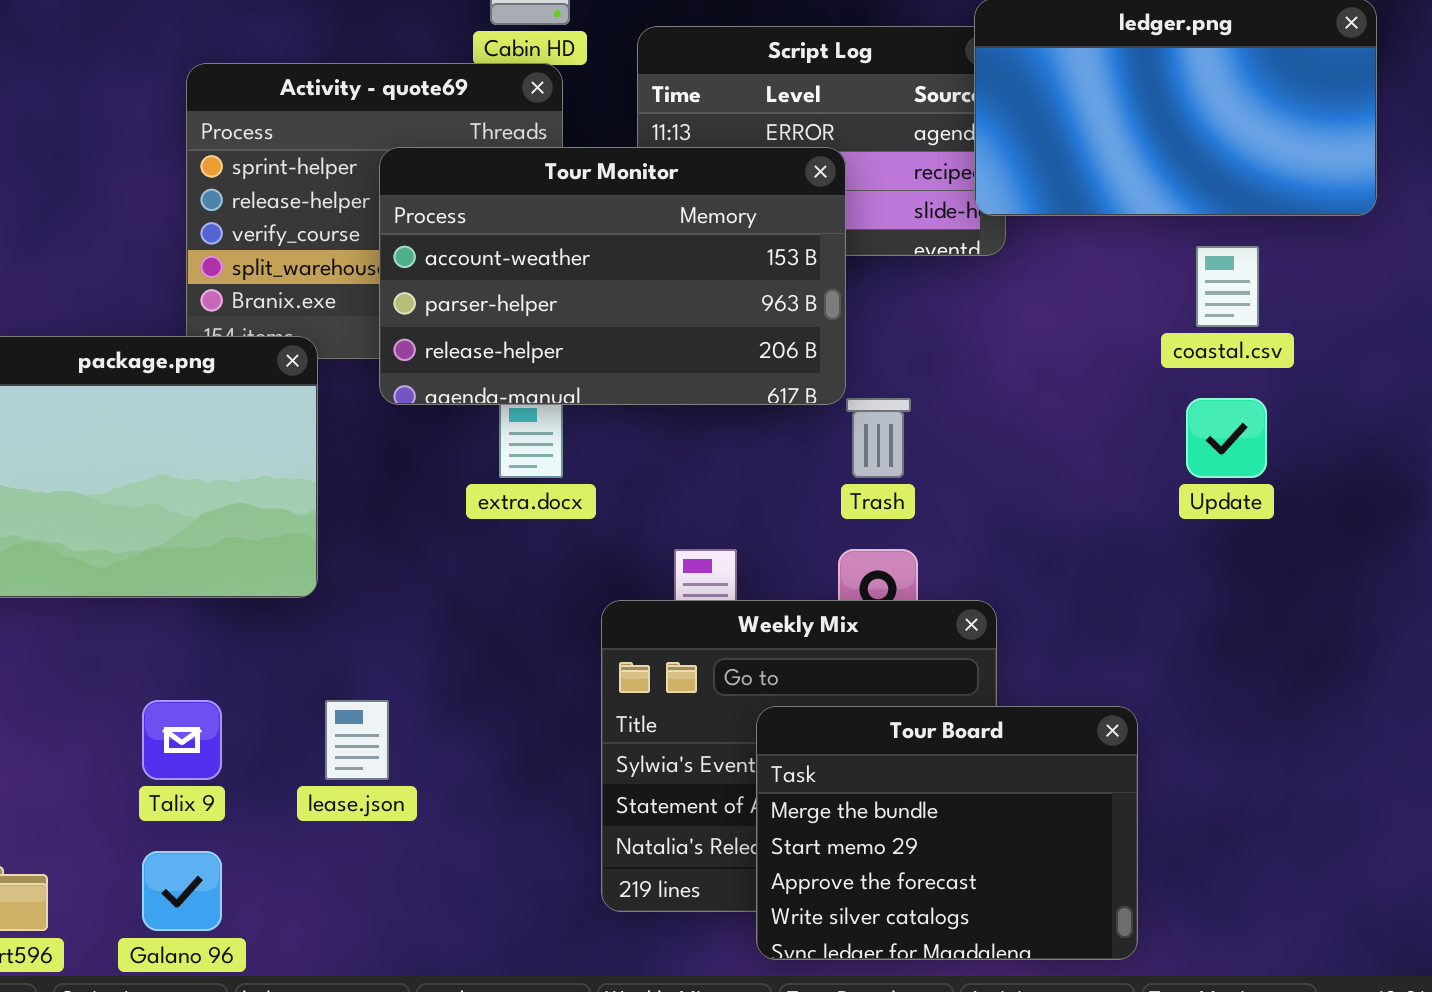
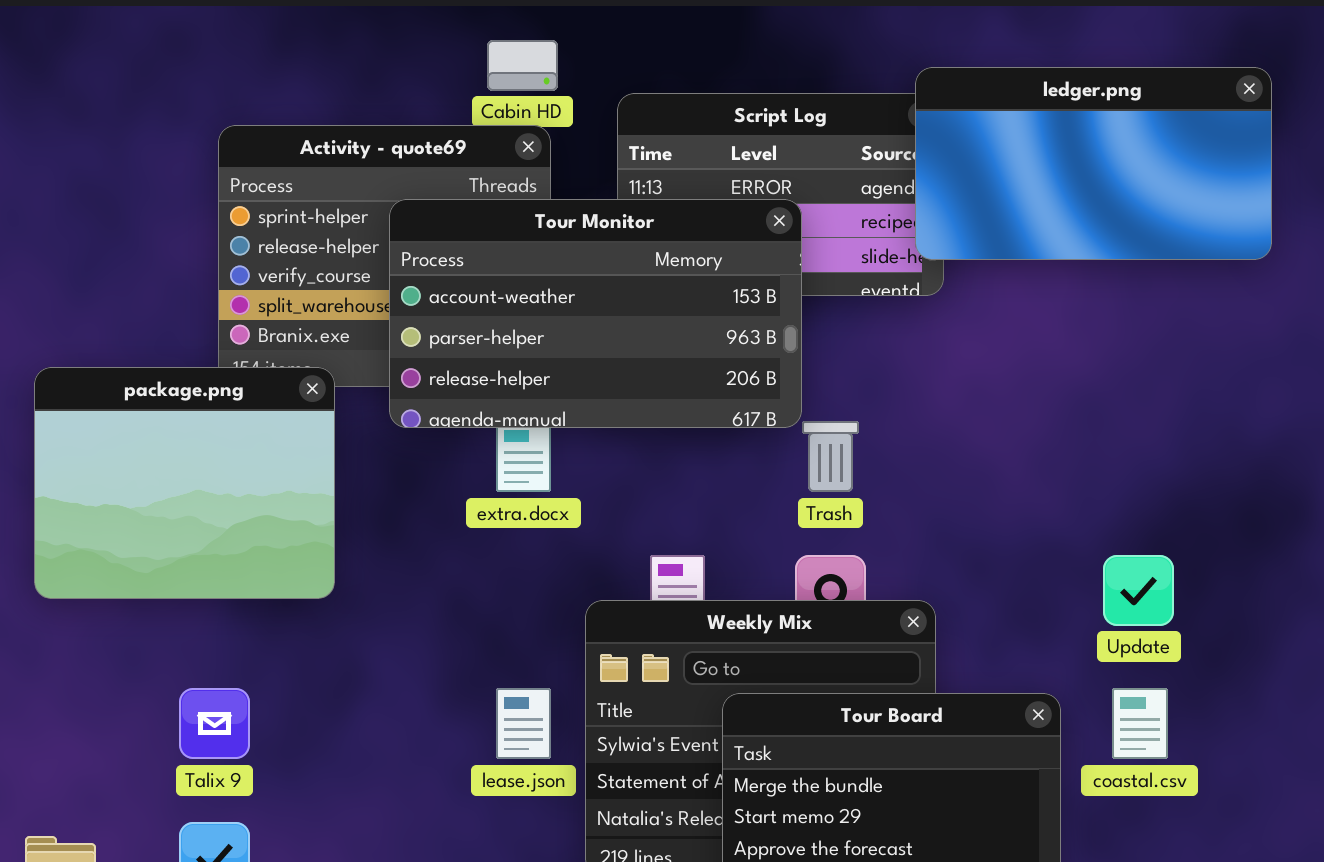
coastal.csv: [1196,246,1259,327] -> [1112,688,1168,759], moved
Update: [1186,398,1267,478] -> [1103,555,1174,626], moved
lease.json: [325,700,389,780] -> [496,688,551,759], moved

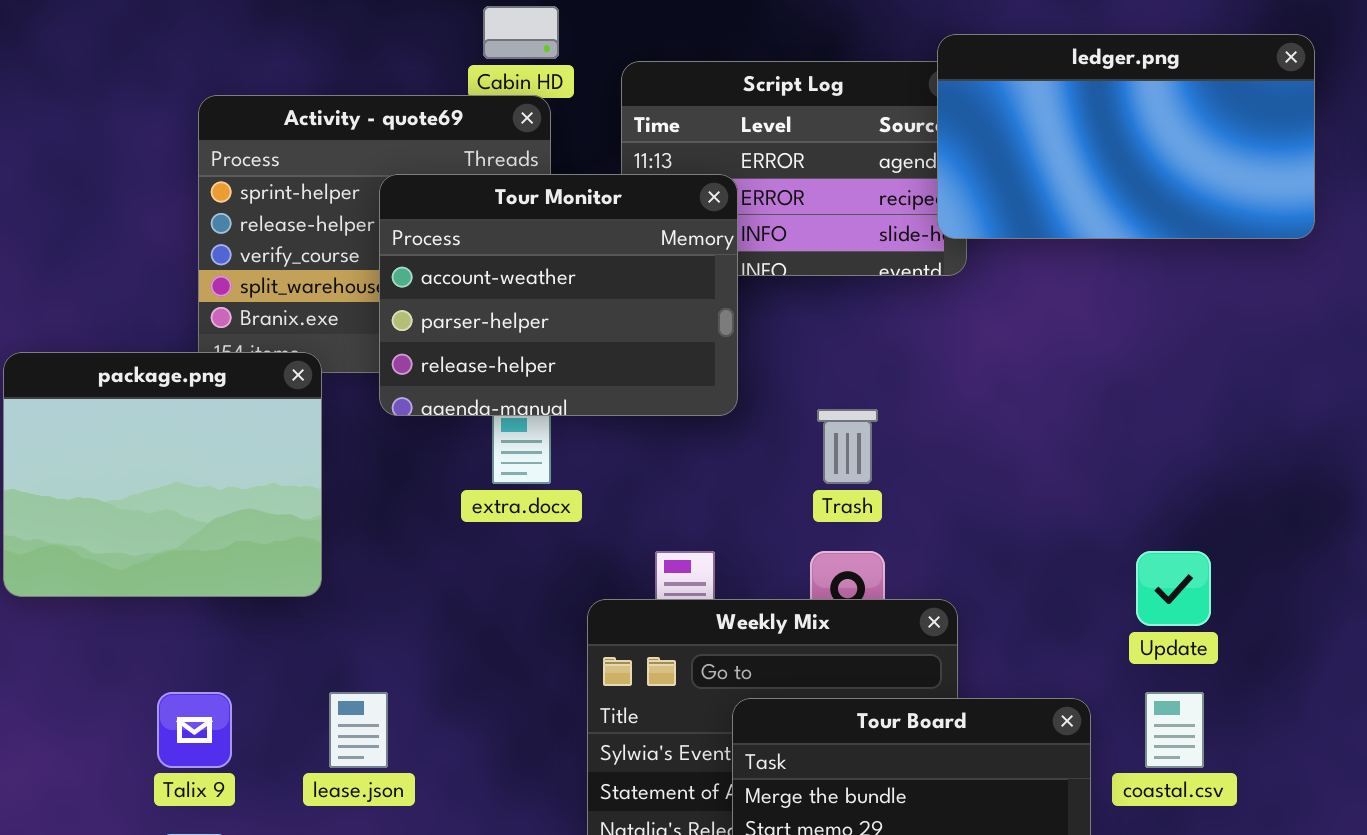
Tour Monitor: [389,199,802,428] -> [379,174,738,416], resized
lease.json: [496,688,551,759] -> [329,692,388,768], moved

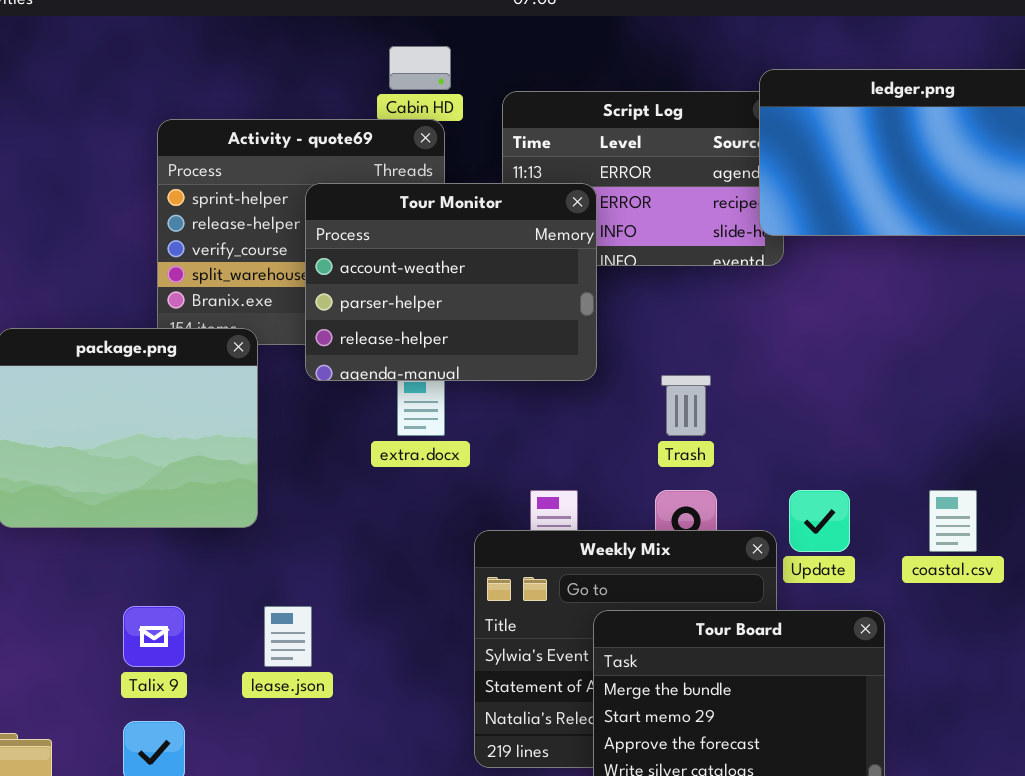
Update: [1136,551,1211,626] -> [789,490,850,552], moved
coastal.csv: [1145,692,1204,768] -> [929,490,977,552], moved

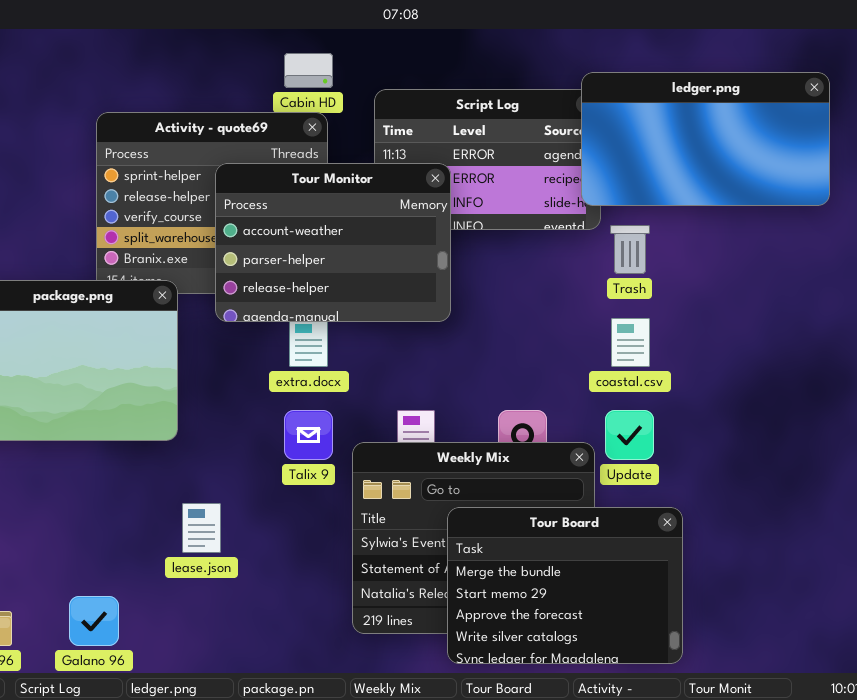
Trash: [661,375,711,436] -> [610,225,650,274], moved
coastal.csv: [929,490,977,552] -> [611,318,650,367], moved
Talix 9: [123,606,185,667] -> [284,410,333,460], moved

